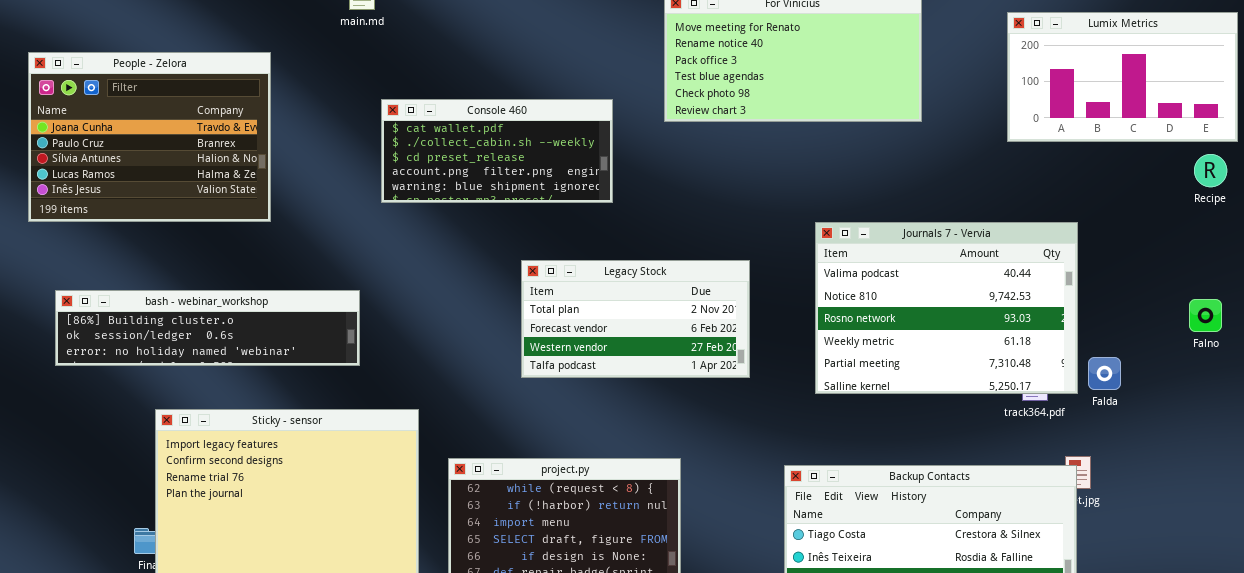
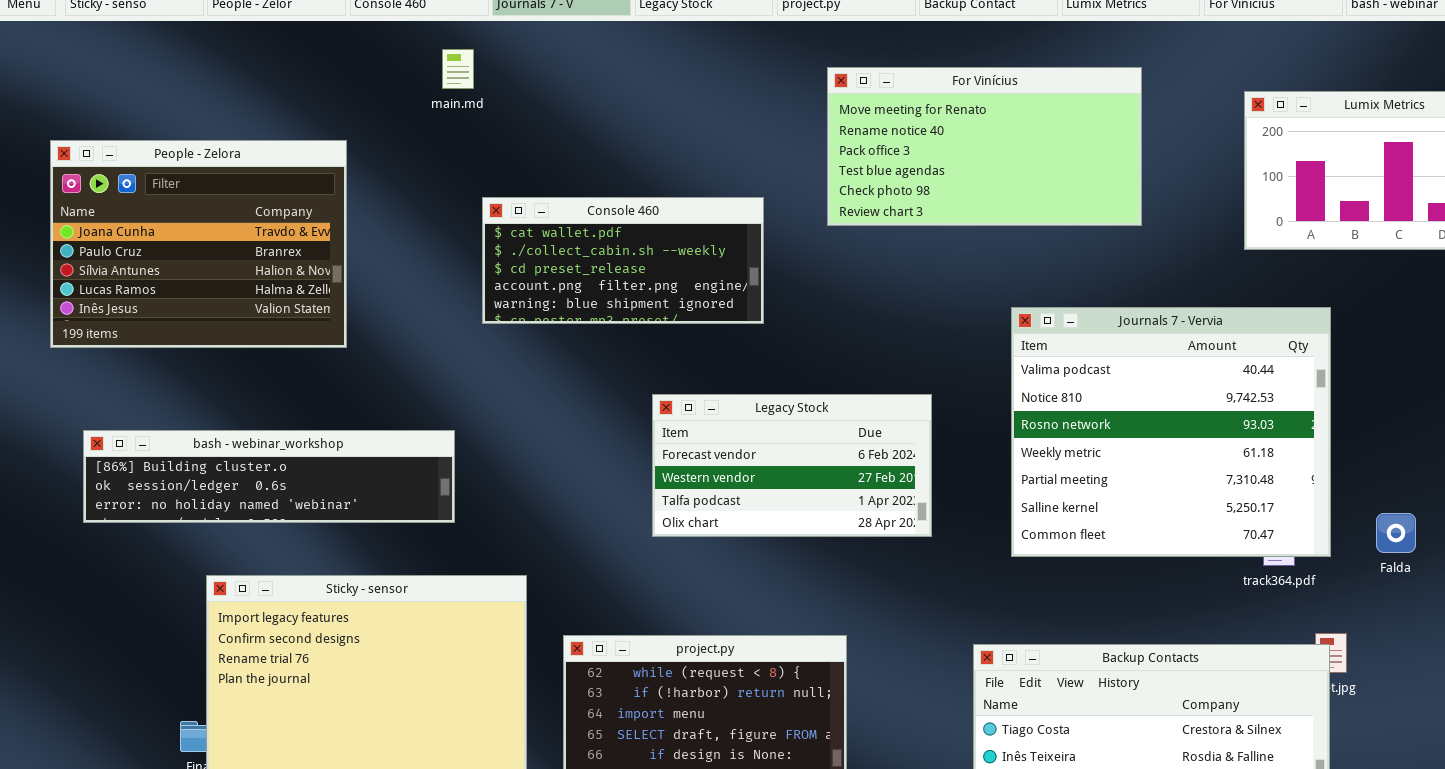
Journals 7 - Vervia: [815,222,1078,394] -> [1011,307,1331,557], resized
Legacy Stock: [521,260,750,378] -> [652,394,932,537], scrolled down 1 row
Falda: [1088,357,1121,390] -> [1376,513,1416,553], moved

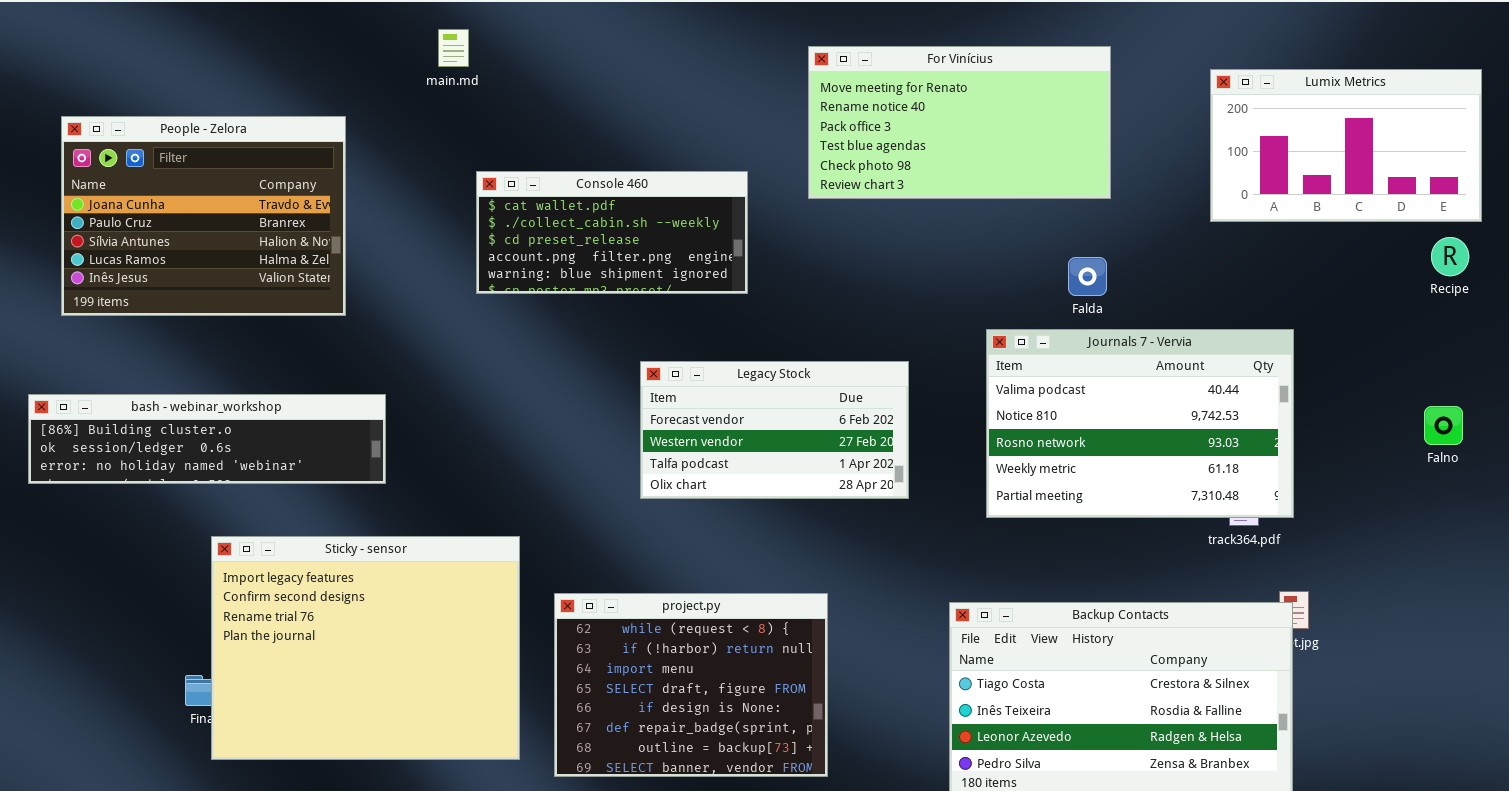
Journals 7 - Vervia: [1011,307,1331,557] -> [986,329,1294,518], resized
bash - webinar_workshop: [83,430,455,523] -> [28,394,386,484], moved
Falda: [1376,513,1416,553] -> [1068,257,1107,296], moved

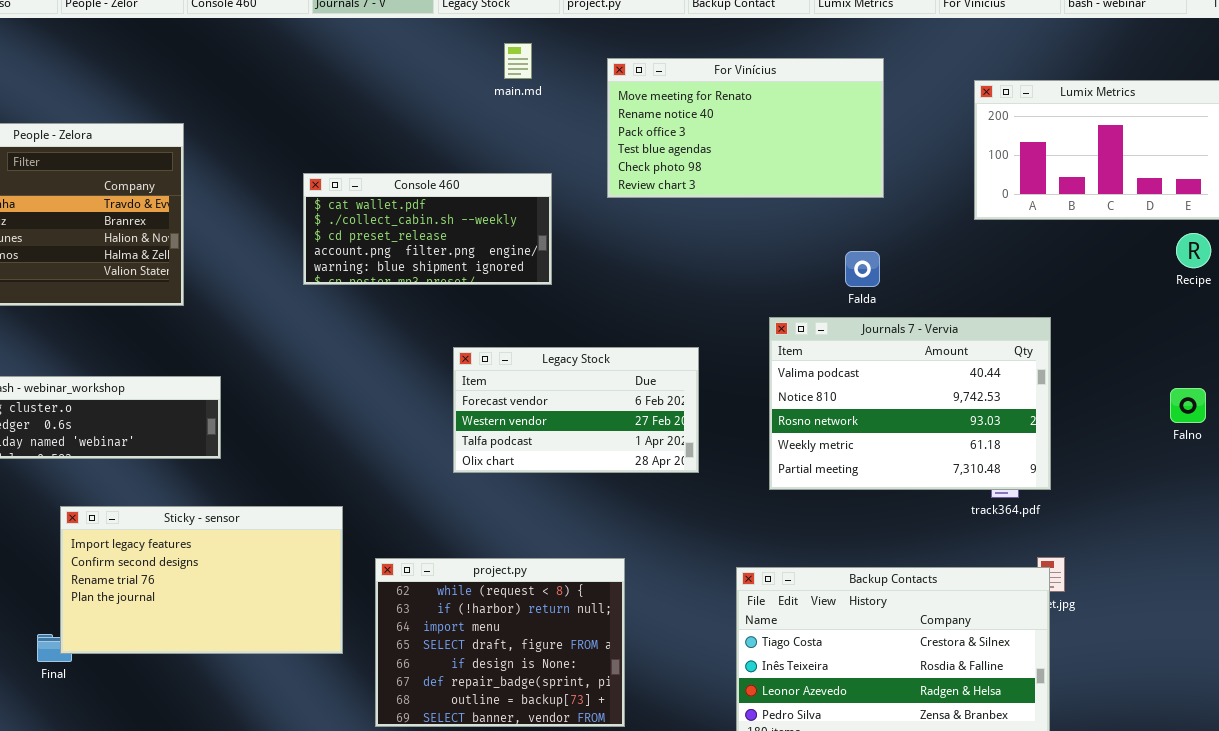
main.md: [438,29,469,67] -> [504,43,532,79], moved
Sticky - sensor: [211,536,520,760] -> [60,506,343,654], resized

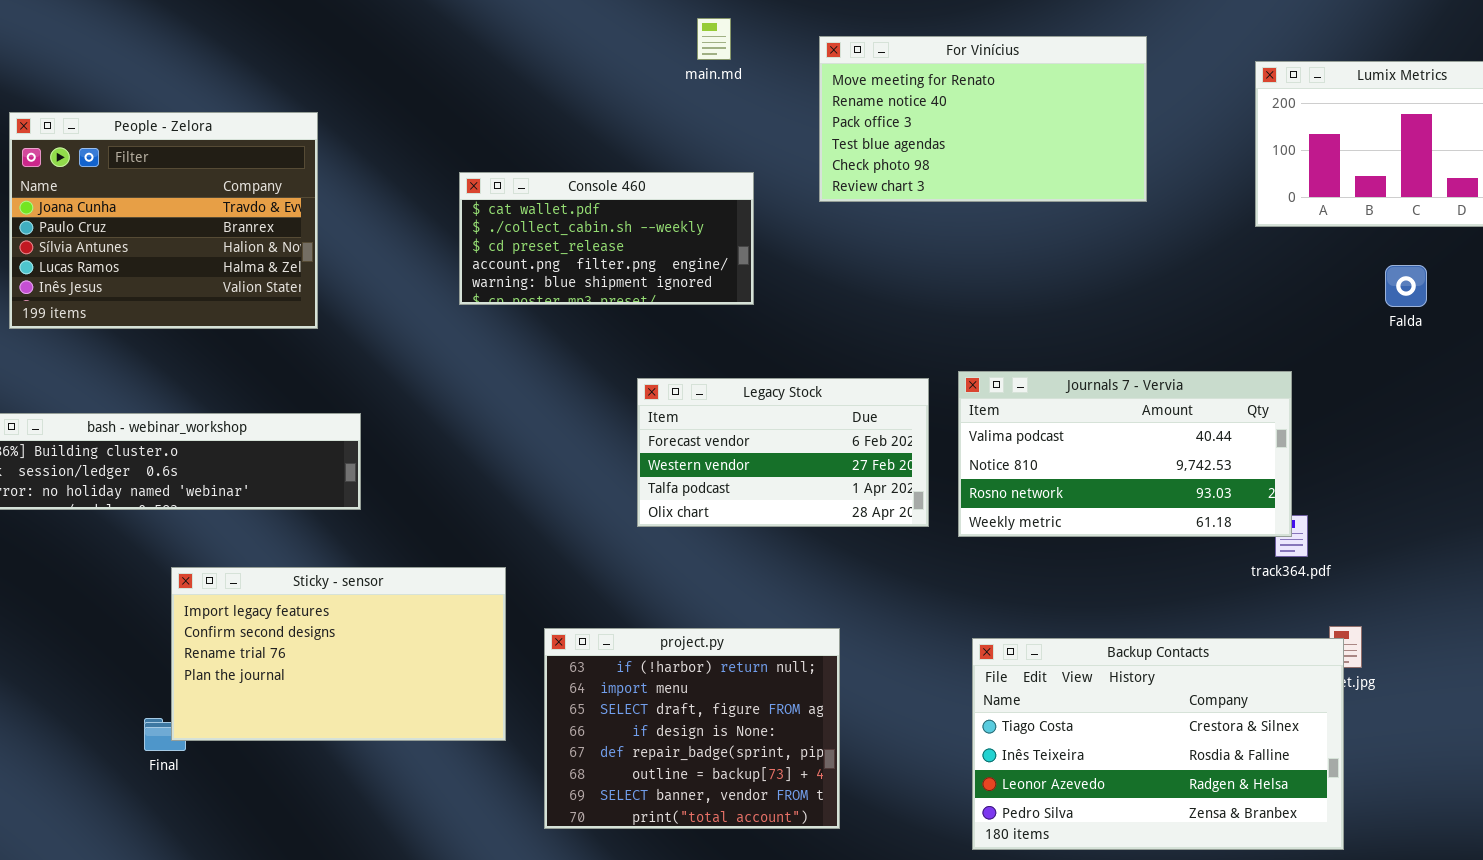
Falda: [845,251,880,287] -> [1385,265,1427,307], moved
Journals 7 - Vervia: [769,317,1051,490] -> [958,371,1292,537], moved, resized
project.py: [375,558,625,727] -> [544,628,840,829], scrolled down 1 row

